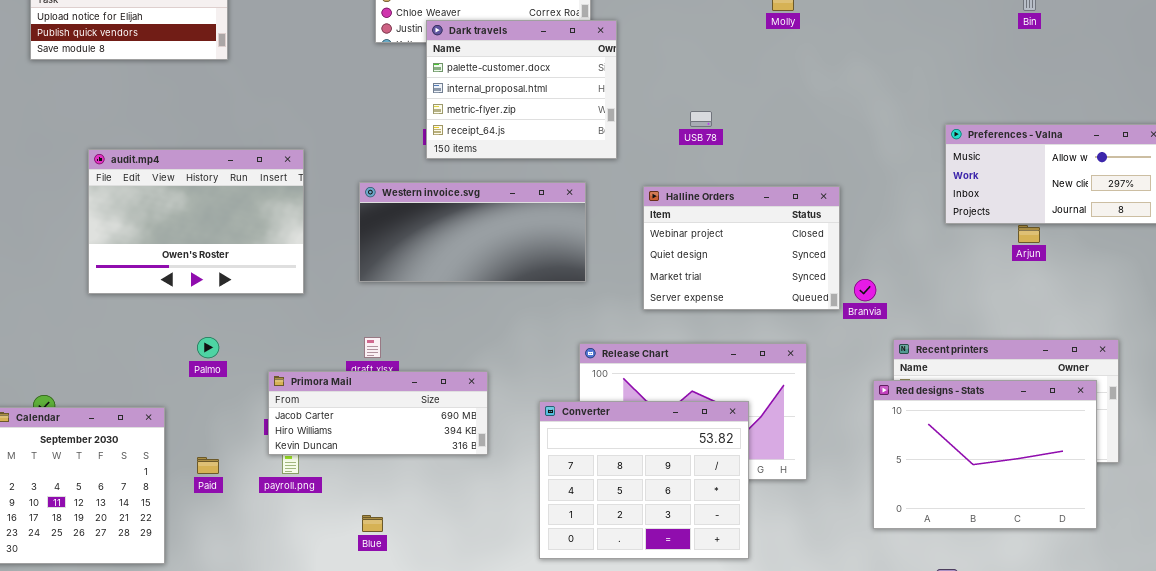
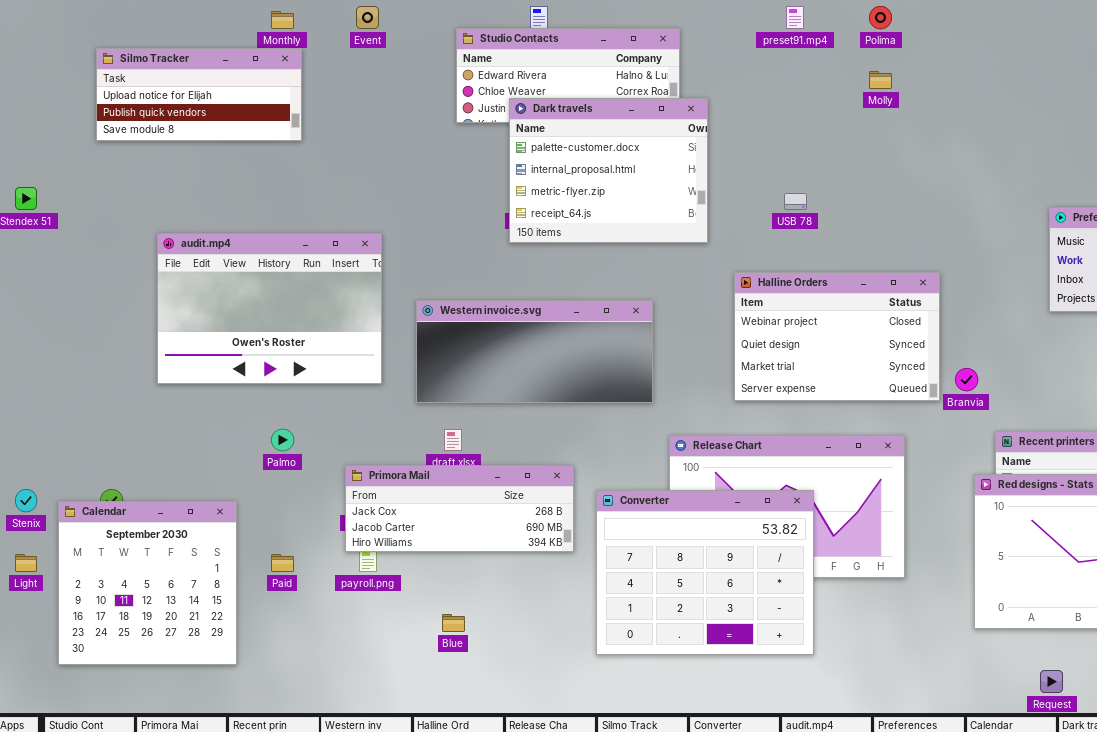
Western invoice.svg: [359,182,586,282] -> [416,300,653,403], moved
Primora Mail: [268,371,488,455] -> [345,465,574,552], scrolled up 1 row
Converter: [539,401,749,559] -> [596,490,814,655], moved

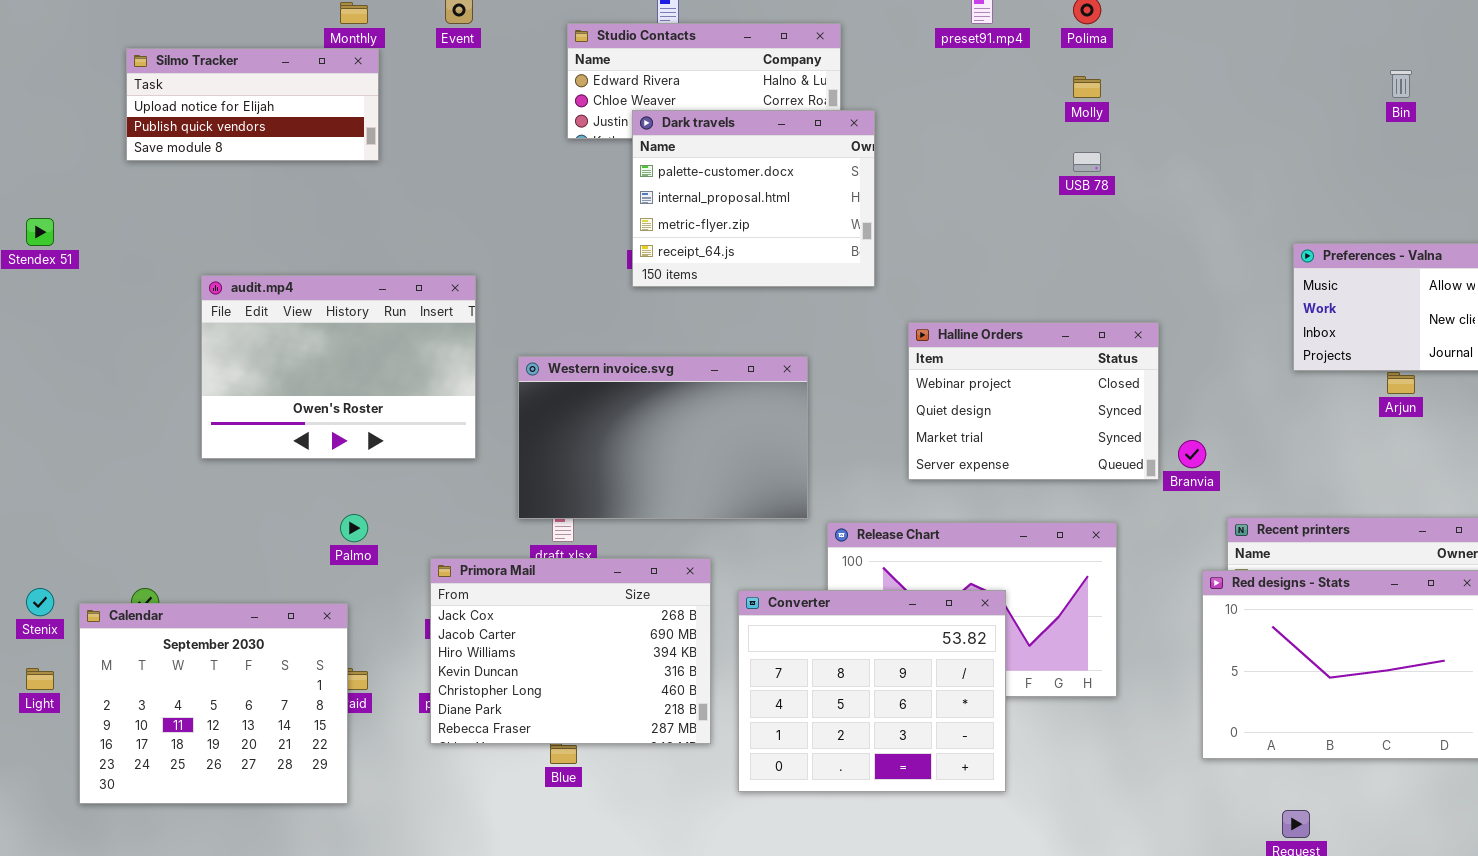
USB 78: [784,193,807,210] -> [1073,152,1101,172], moved
Western invoice.svg: [416,300,653,403] -> [518,356,808,519], resized
Primora Mail: [345,465,574,552] -> [430,558,711,744], resized
Calendar: [58,501,237,665] -> [79,603,348,804], resized

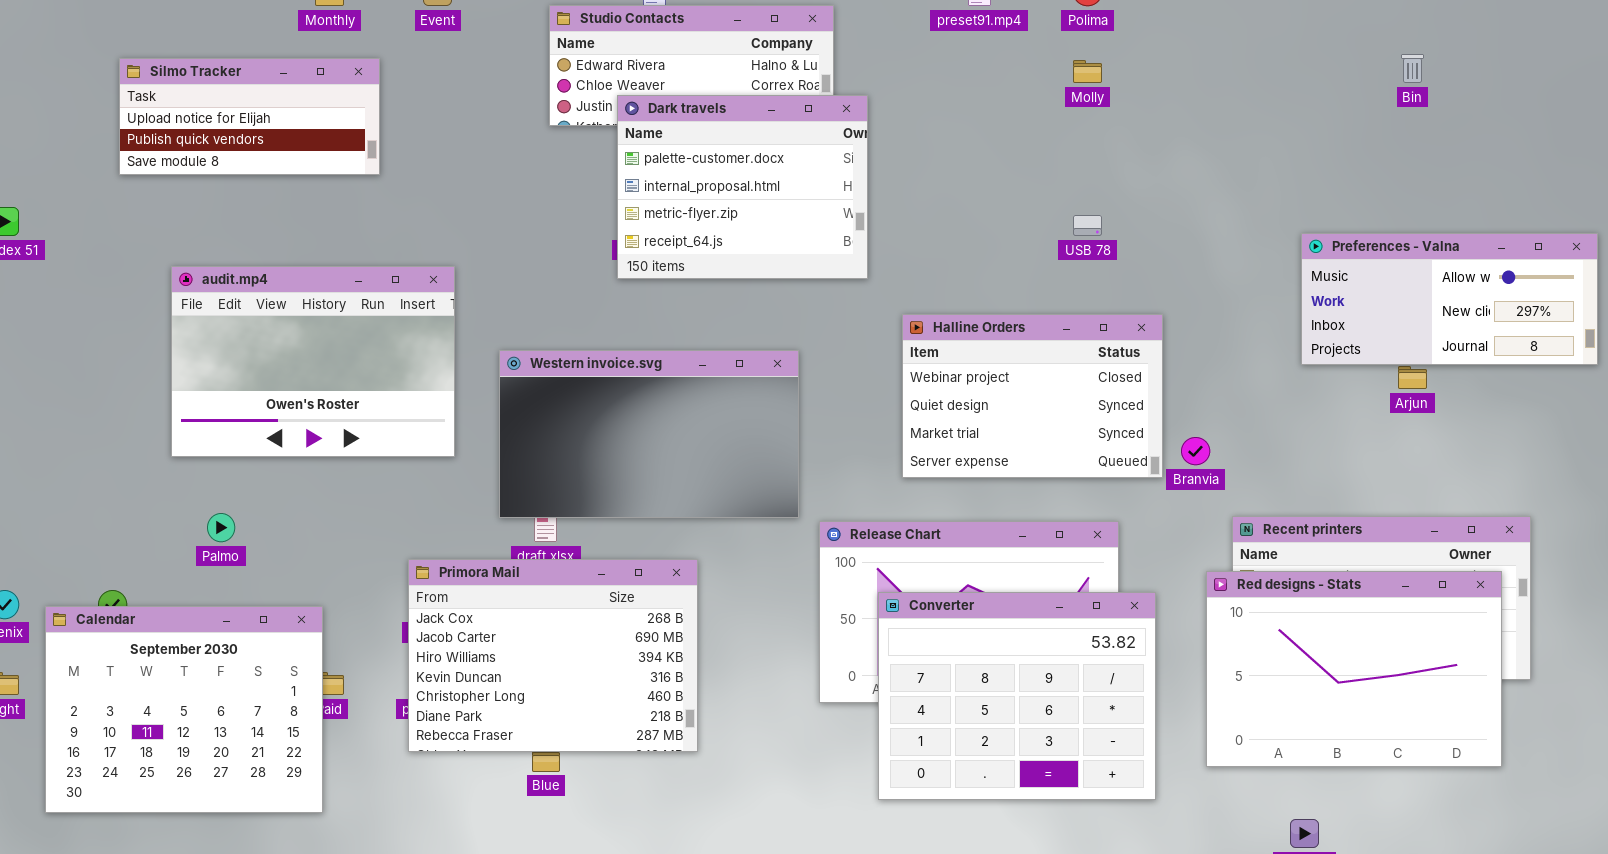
Silmo Tracker: [126,48,379,161] -> [119,58,380,175], moved
USB 78: [1073,152,1101,172] -> [1073,215,1102,236], moved
Palmo: [340,514,368,542] -> [207,513,235,542], moved
Converter: [738,590,1006,792] -> [878,592,1156,800], moved

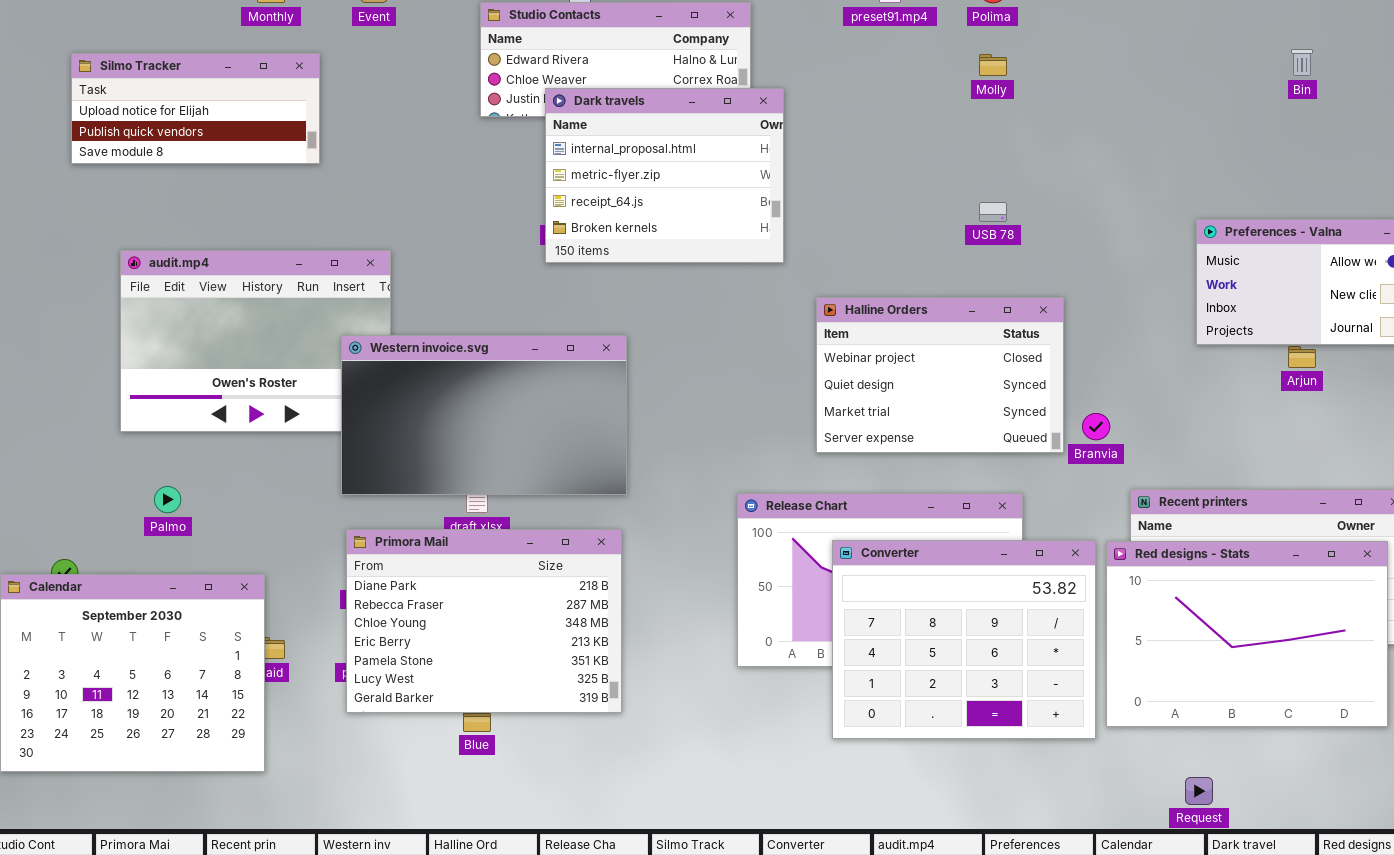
Dark travels: [617,95,868,279] -> [545,88,784,263], scrolled down 1 row
Western invoice.svg: [499,350,799,518] -> [341,335,627,495], moved
Primora Mail: [408,559,698,752] -> [346,529,622,713], scrolled down 5 rows
Converter: [878,592,1156,800] -> [832,540,1096,739], moved

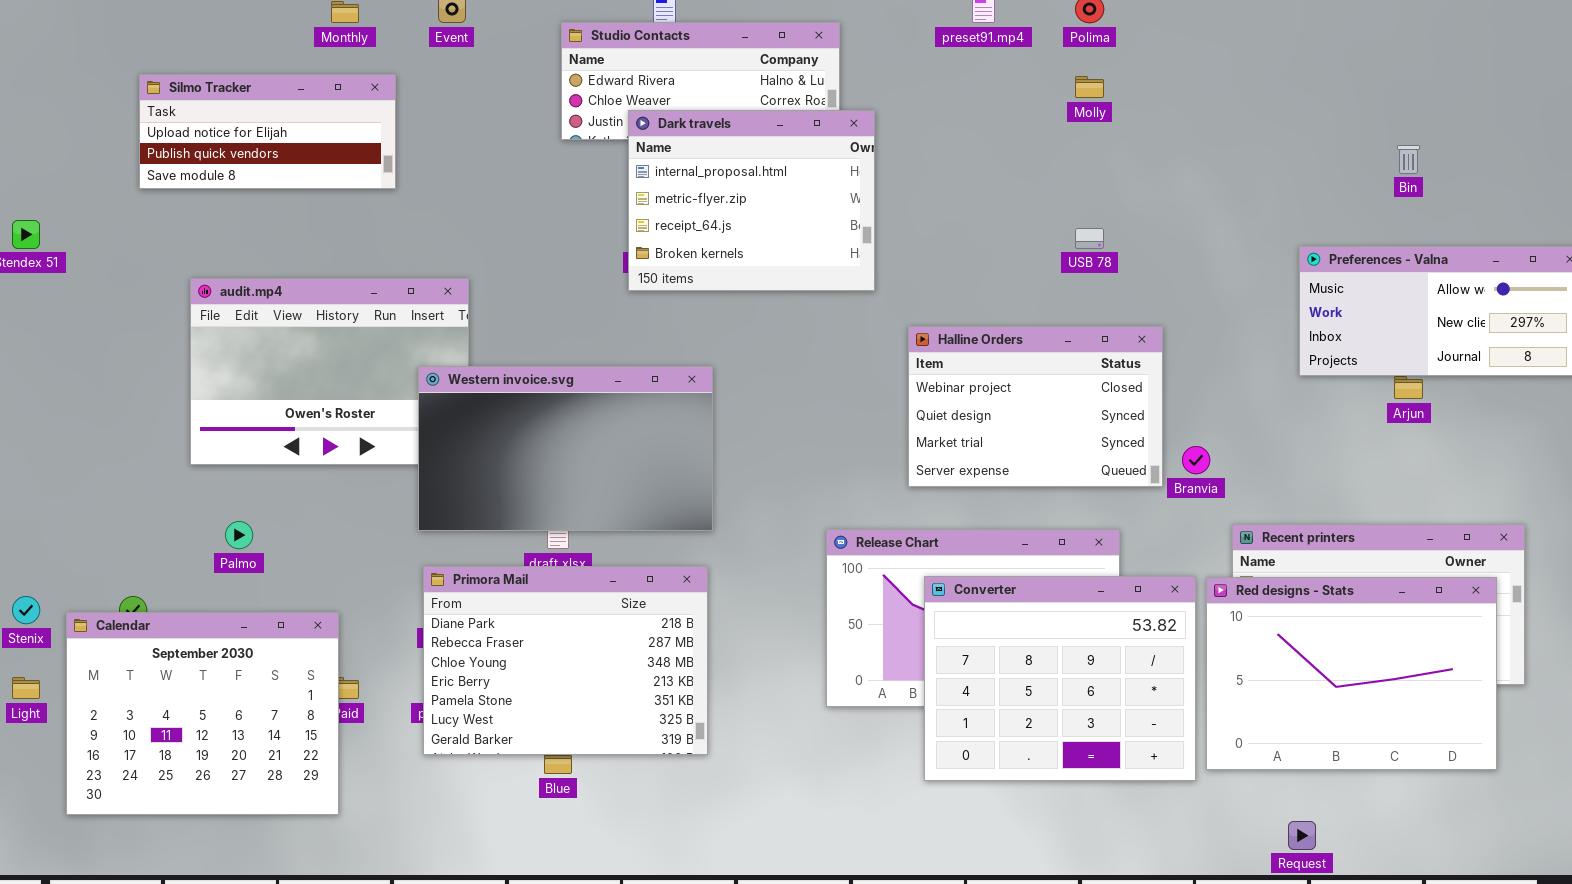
Bin: [1291,49,1313,76] -> [1397,145,1420,174], moved

